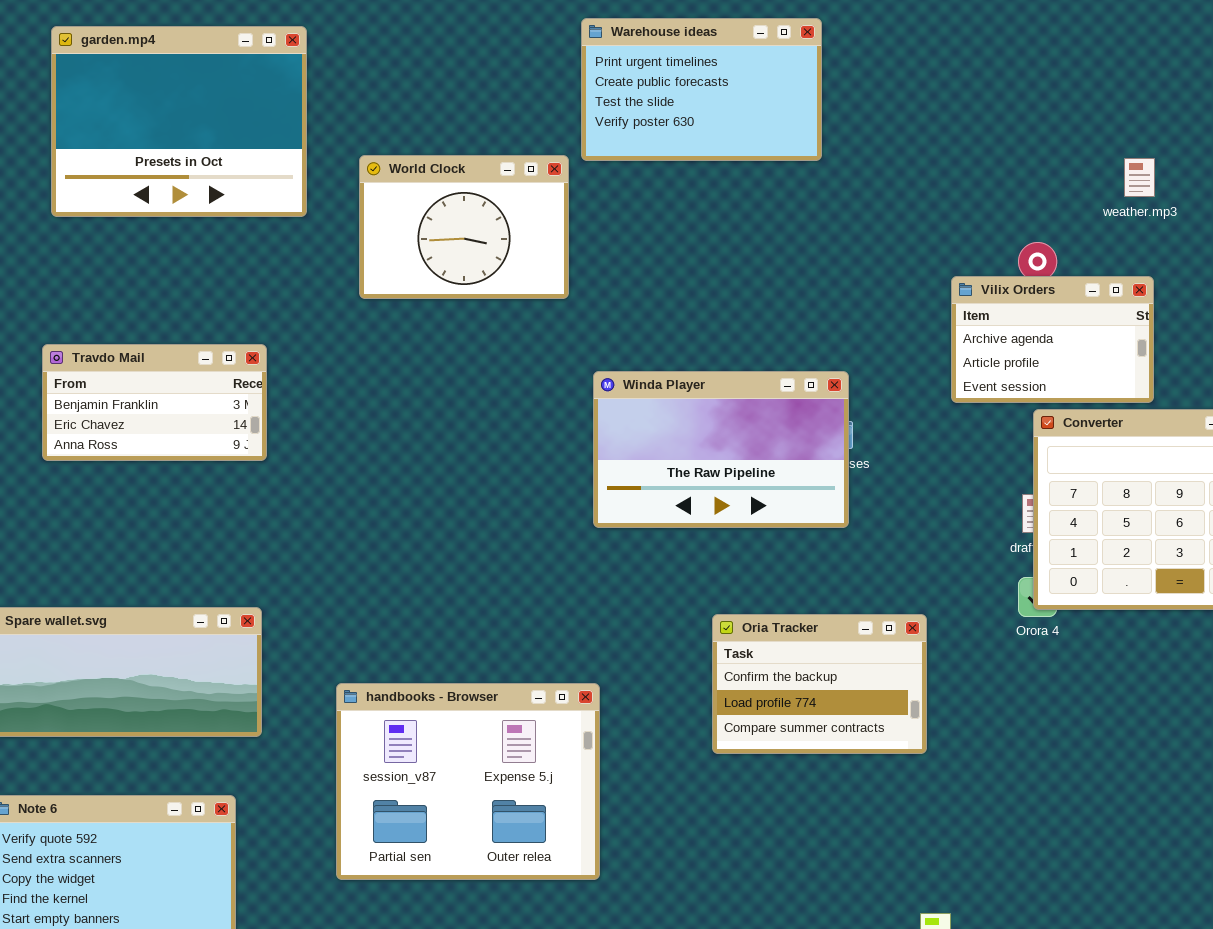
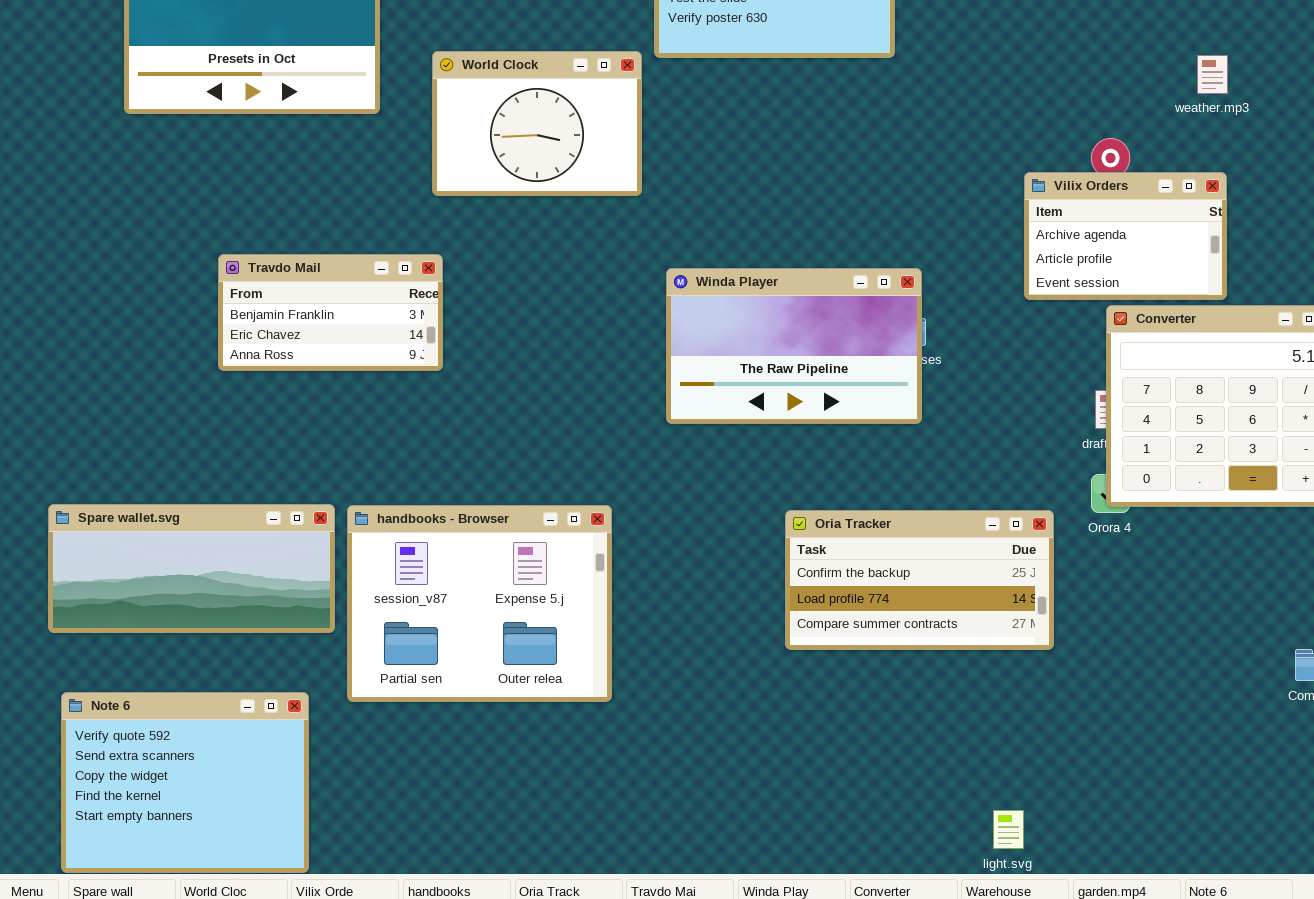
Travdo Mail: [42,344,267,461] -> [218,254,443,371], moved
Oria Tracker: [712,614,927,754] -> [785,510,1054,650], resized
handbooks - Browser: [336,683,600,880] -> [347,505,612,702], moved

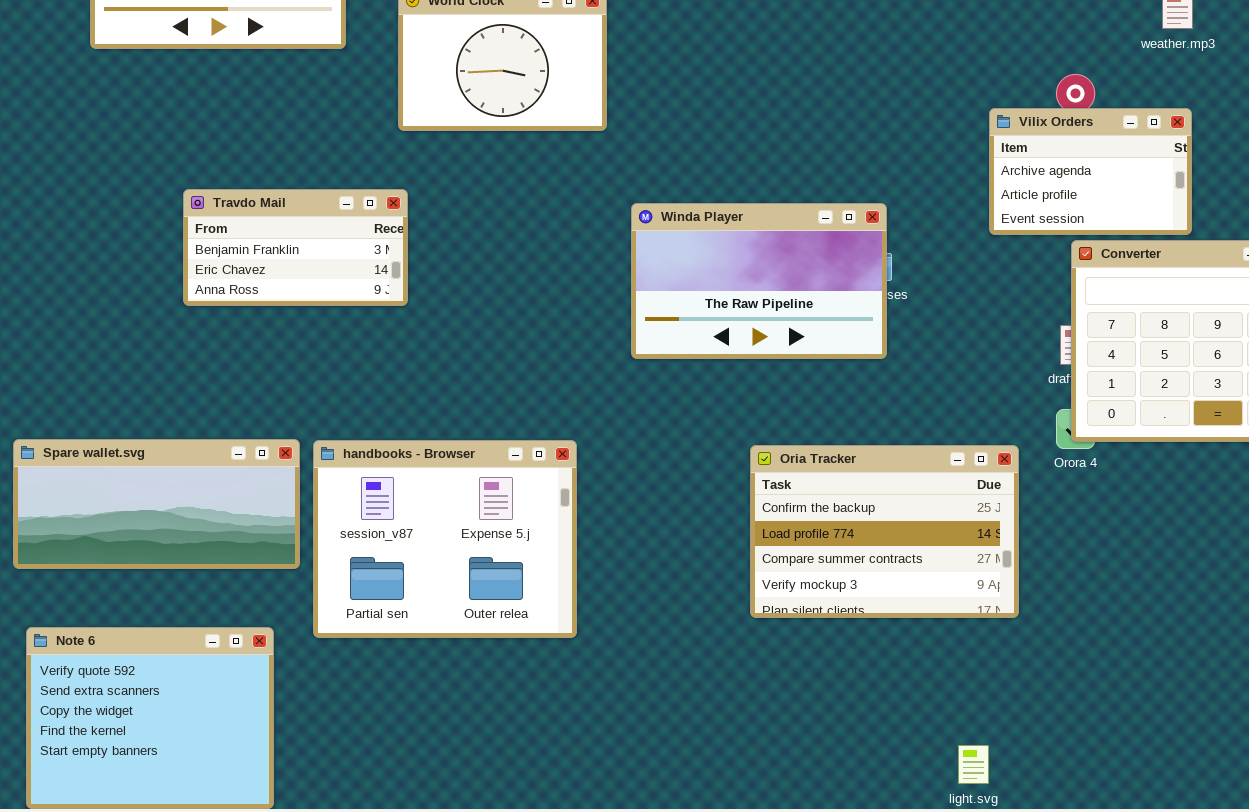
Oria Tracker: [785,510,1054,650] -> [750,445,1019,618], resized

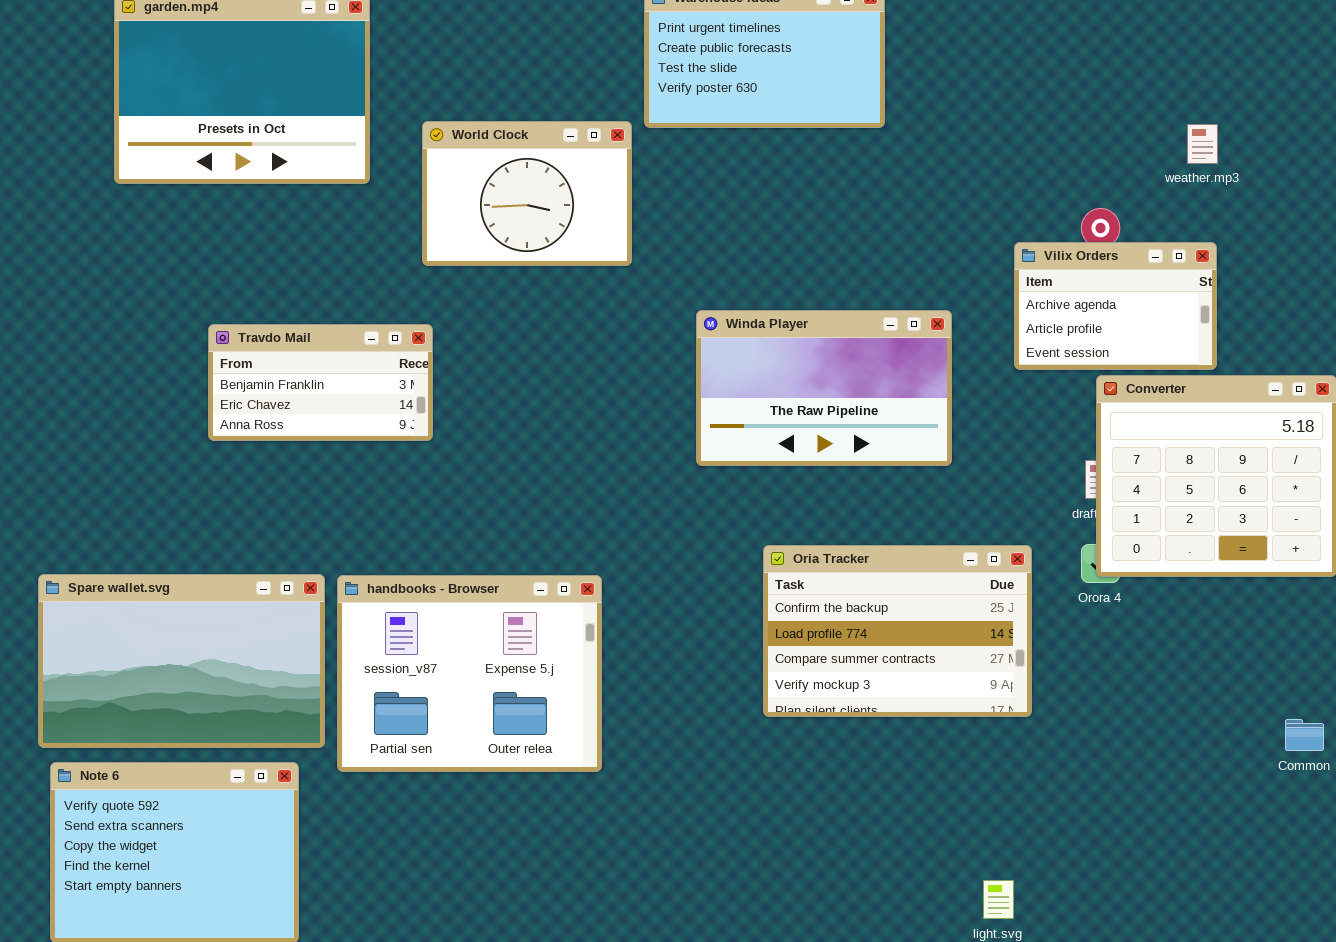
Winda Player: [631,203,887,359] -> [696,310,952,466], moved
Spare wallet.svg: [13,439,300,569] -> [38,574,325,748], resized
Oria Tracker: [750,445,1019,618] -> [763,545,1032,717], moved

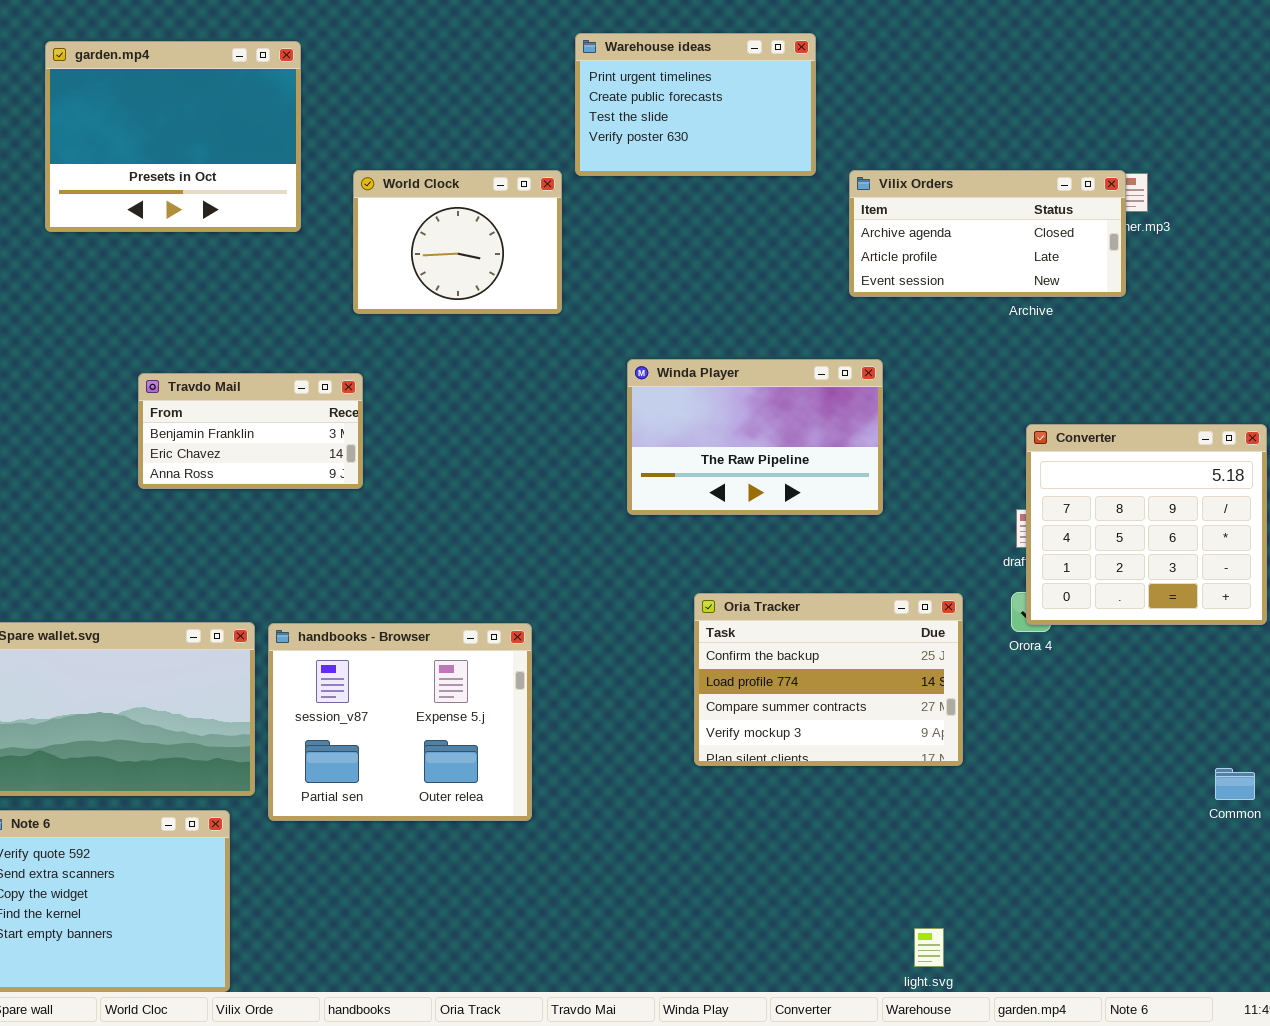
Vilix Orders: [1014,242,1217,370] -> [849,170,1126,297], moved, resized

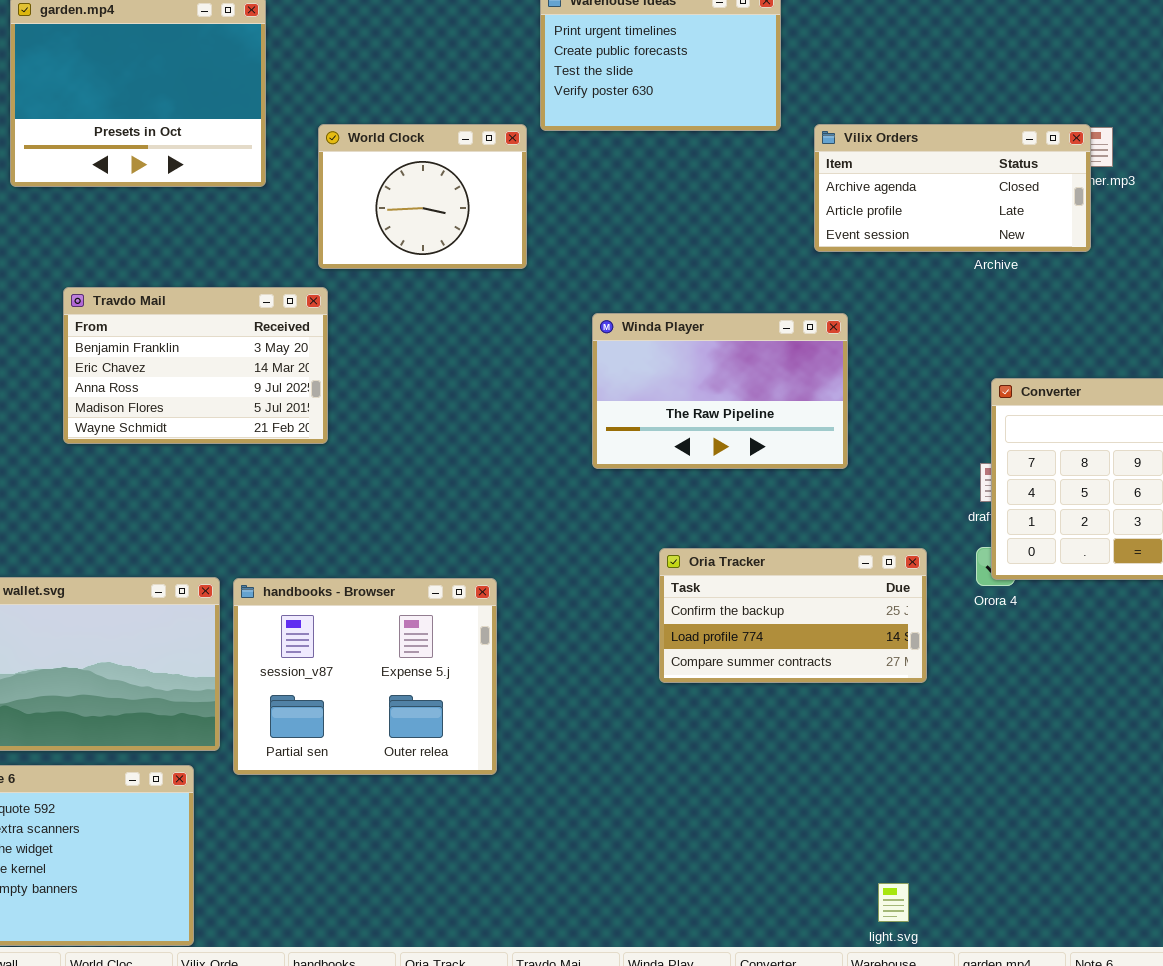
Travdo Mail: [138,373,363,489] -> [63,287,328,444], resized
Oria Tracker: [694,593,963,766] -> [659,548,927,683], resized

